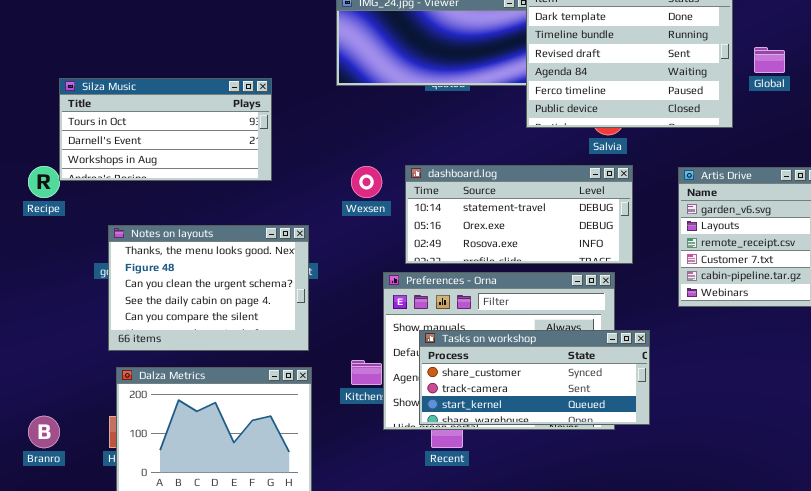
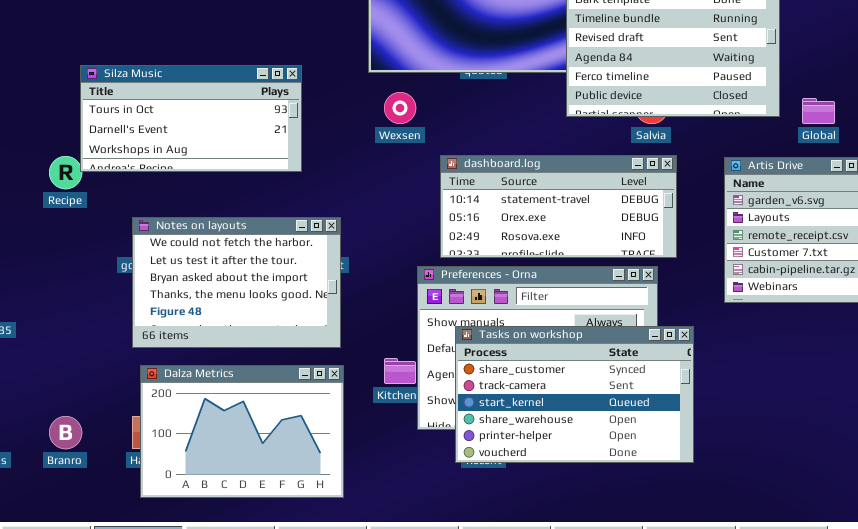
Global: [754,47,785,73] -> [802,98,835,124], moved
Wexsen: [351,166,382,198] -> [384,92,416,124], moved
Notes on layouts: [108,225,309,351] -> [132,217,341,348], scrolled up 3 rows
Tasks on workshop: [419,330,650,425] -> [455,326,694,463], resized

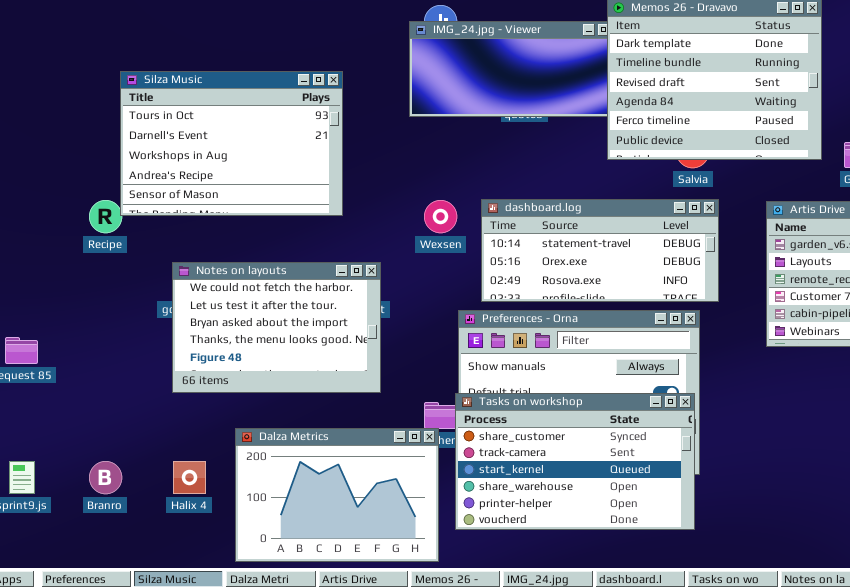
Silza Music: [80,65,302,172] -> [120,71,343,216], resized
Wexsen: [384,92,416,124] -> [424,200,457,233], moved
Tasks on workshop: [455,326,694,463] -> [455,393,695,530], moved
Dalza Metrics: [140,365,344,498] -> [235,428,439,562], moved

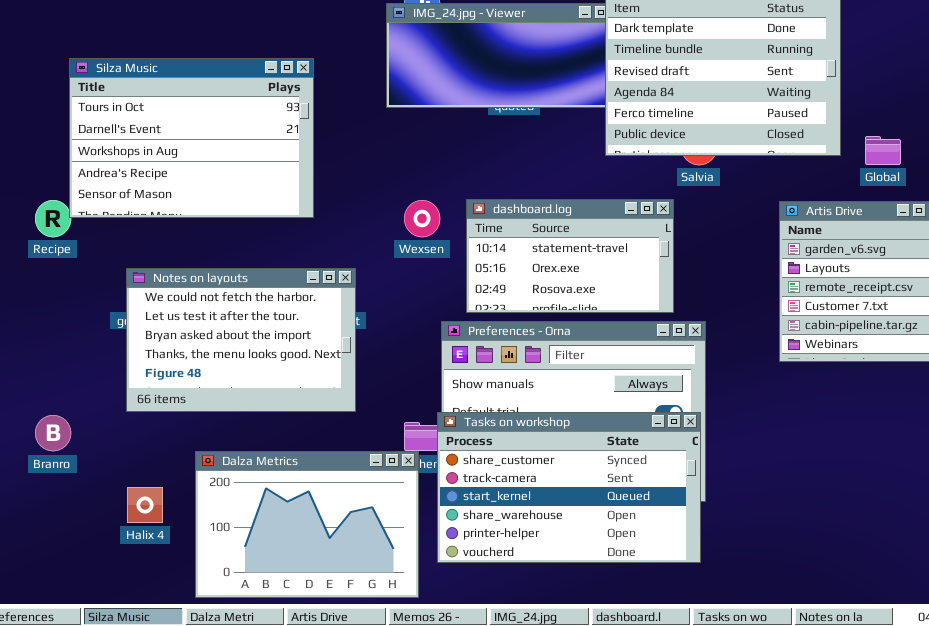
dashboard.log: [481,199,719,302] -> [466,199,674,313], resized
Branro: [89,461,122,494] -> [35,415,71,451], moved

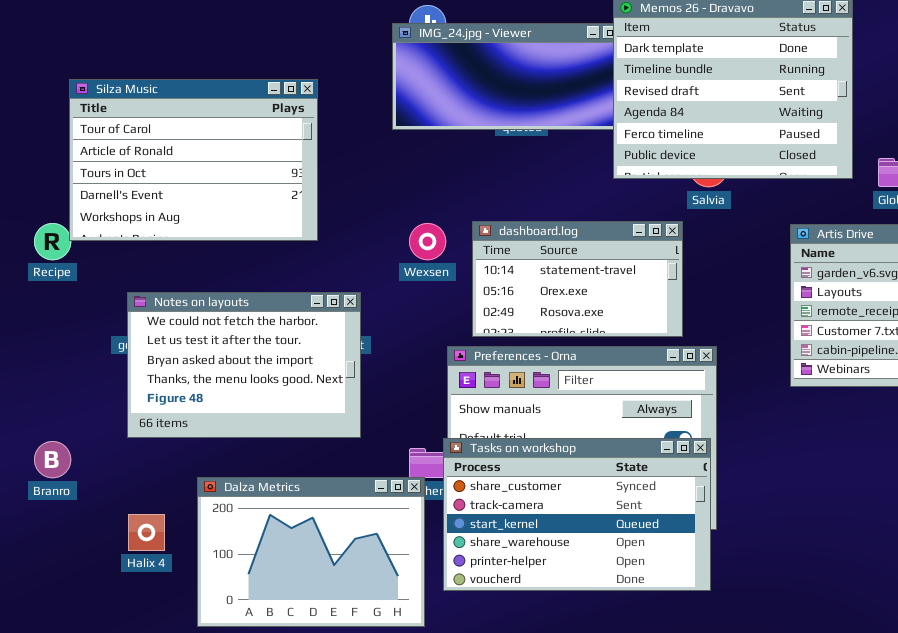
Silza Music: [69,58,314,218] -> [69,79,318,241], scrolled up 2 rows

